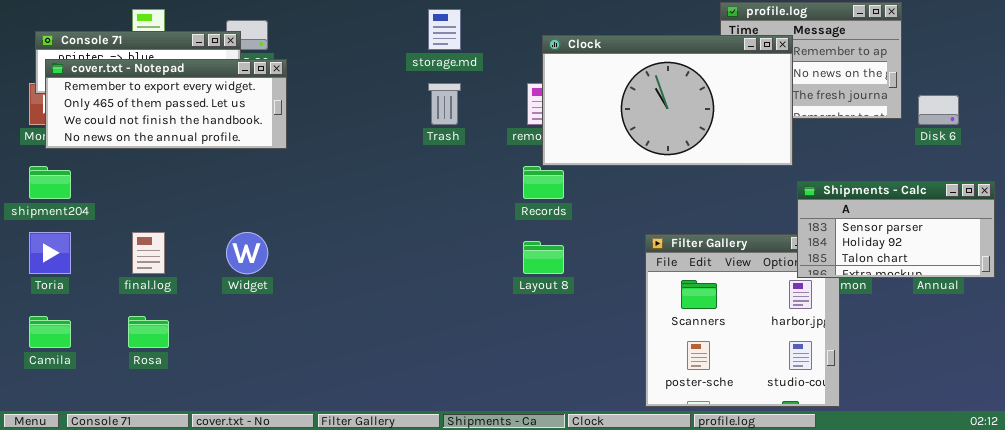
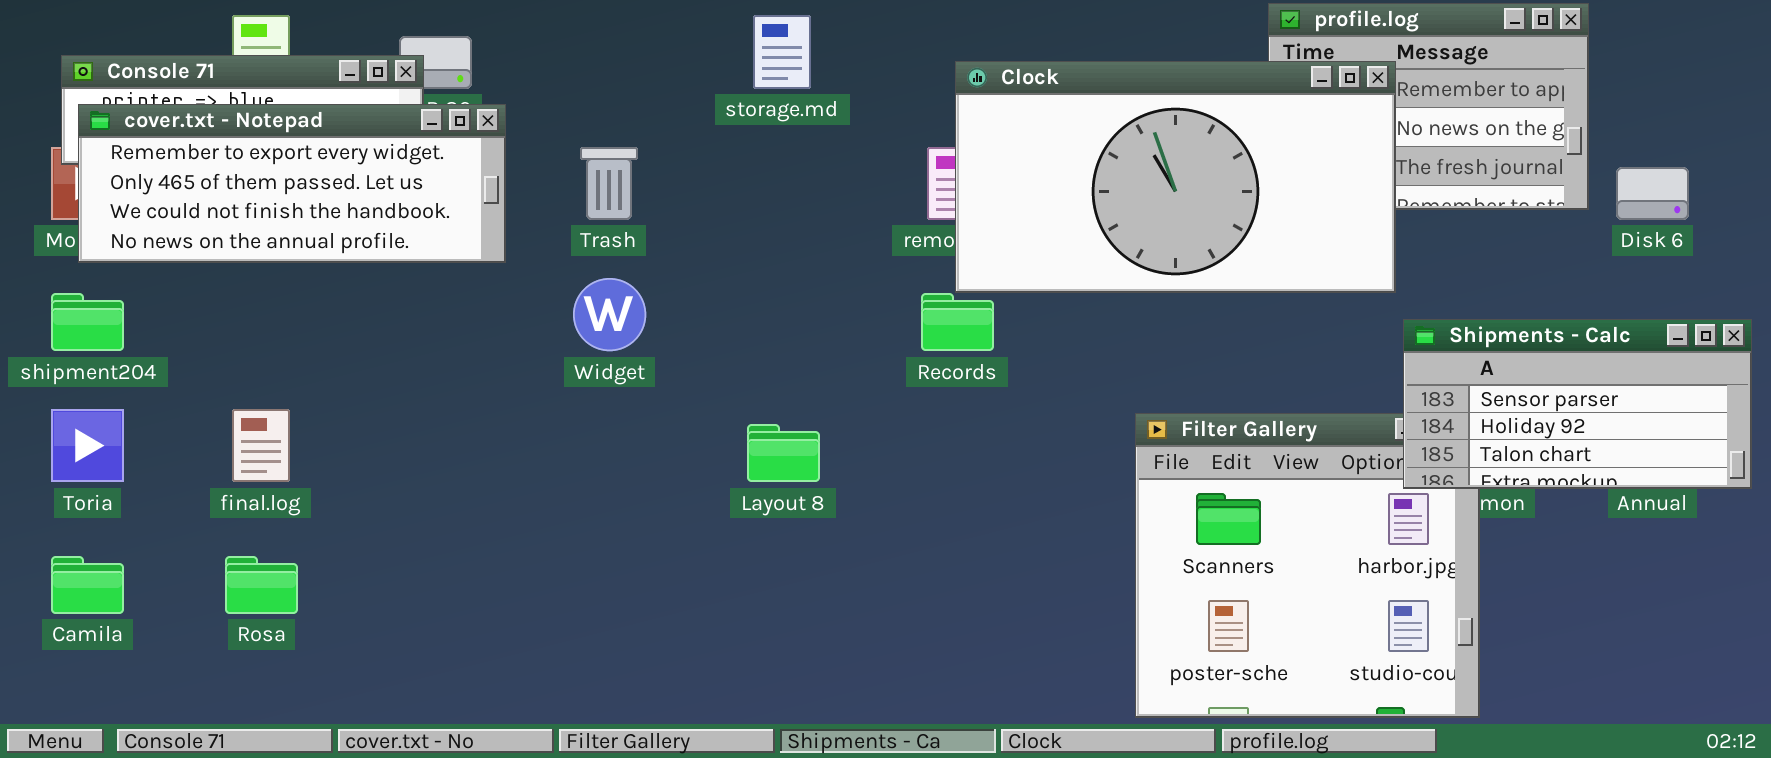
Trash: [428,83,461,125] -> [580,147,638,220], moved
Widget: [226,232,268,274] -> [573,278,646,351], moved
Layout 8: [523,241,564,274] -> [747,424,820,482], moved

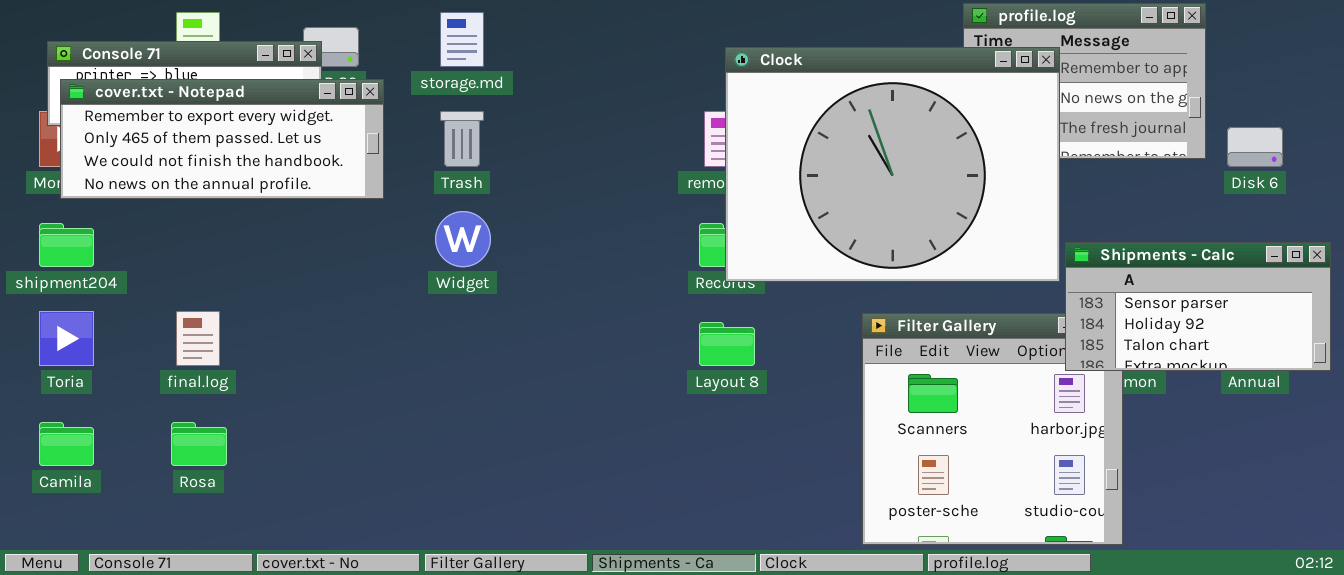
storage.md: [753,15,811,89] -> [440,12,484,67], moved
Clock: [955,61,1396,293] -> [725,47,1060,282], resized
Layout 8: [747,424,820,482] -> [699,322,755,366], moved

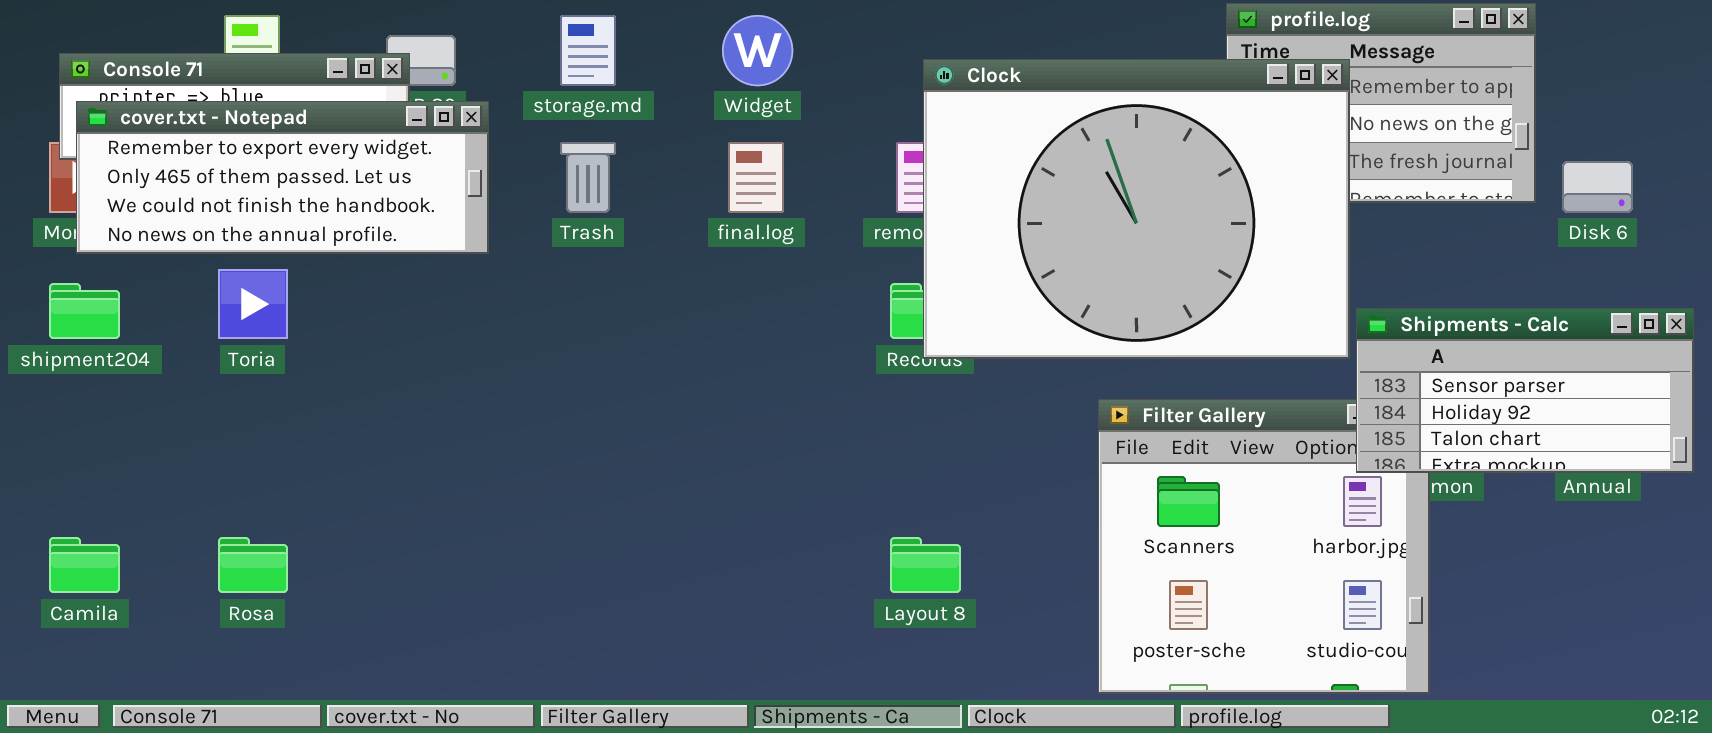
Widget: [435,211,491,267] -> [722,15,793,86], moved
Toria: [39,311,94,366] -> [218,269,288,339], moved
final.log: [176,311,220,366] -> [728,142,784,213], moved
Layout 8: [699,322,755,366] -> [890,537,961,593], moved

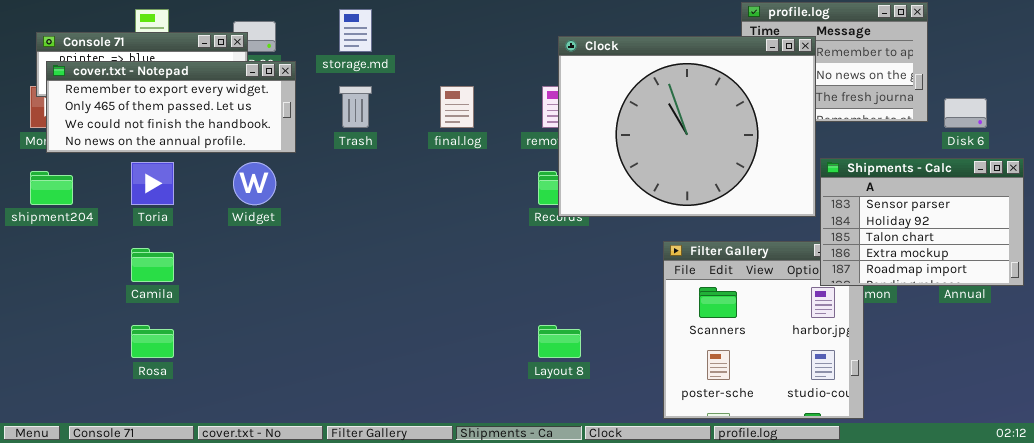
Widget: [722,15,793,86] -> [233,162,276,205], moved
Shipments - Calc: [1356,308,1694,473] -> [820,158,1024,286], resized
Camila: [49,537,120,593] -> [131,248,174,282], moved

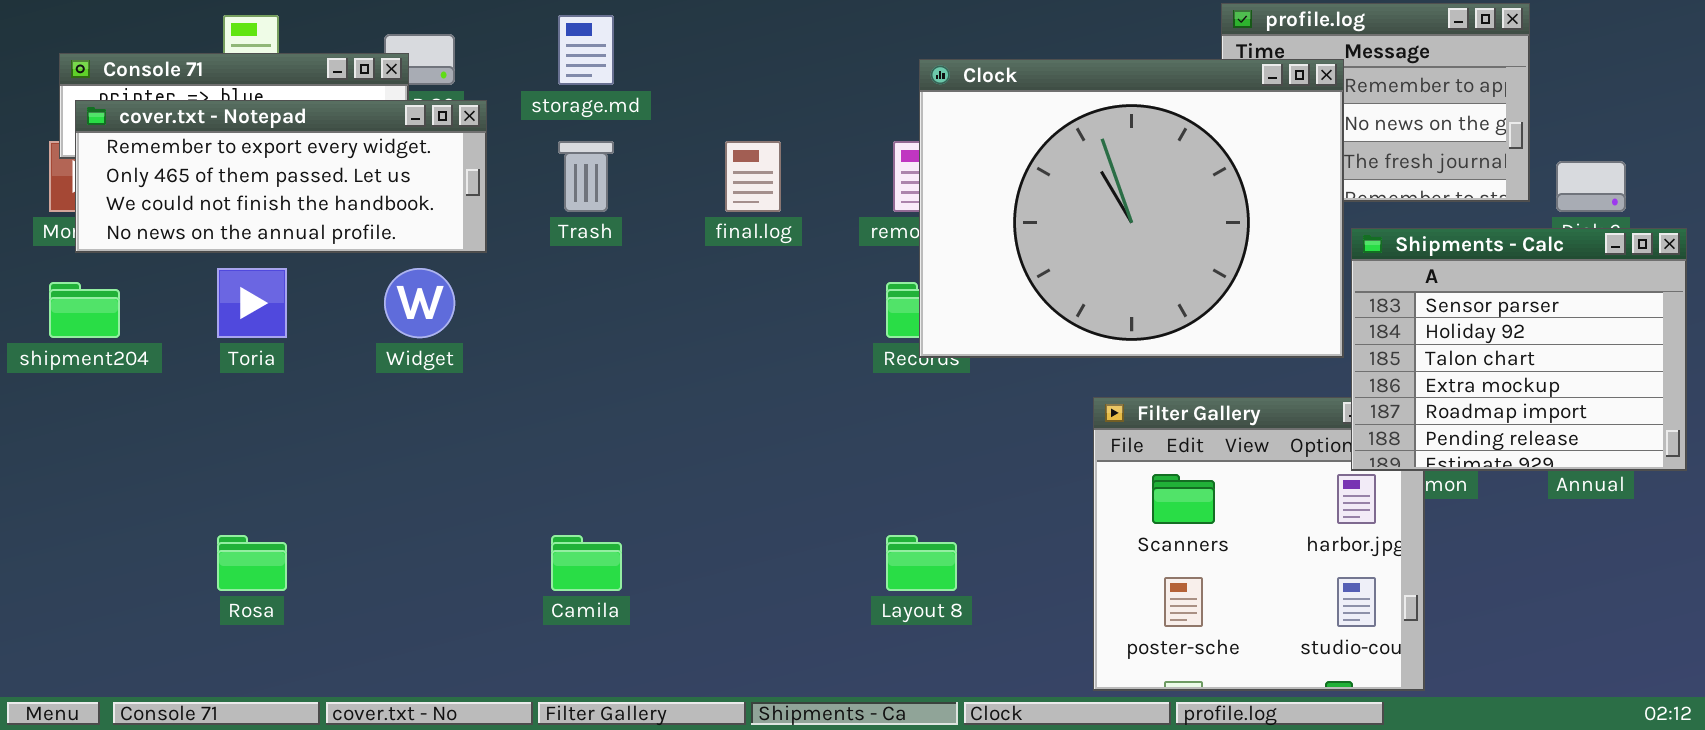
Shipments - Calc: [820,158,1024,286] -> [1351,228,1687,471], resized
Camila: [131,248,174,282] -> [551,535,622,591], moved

